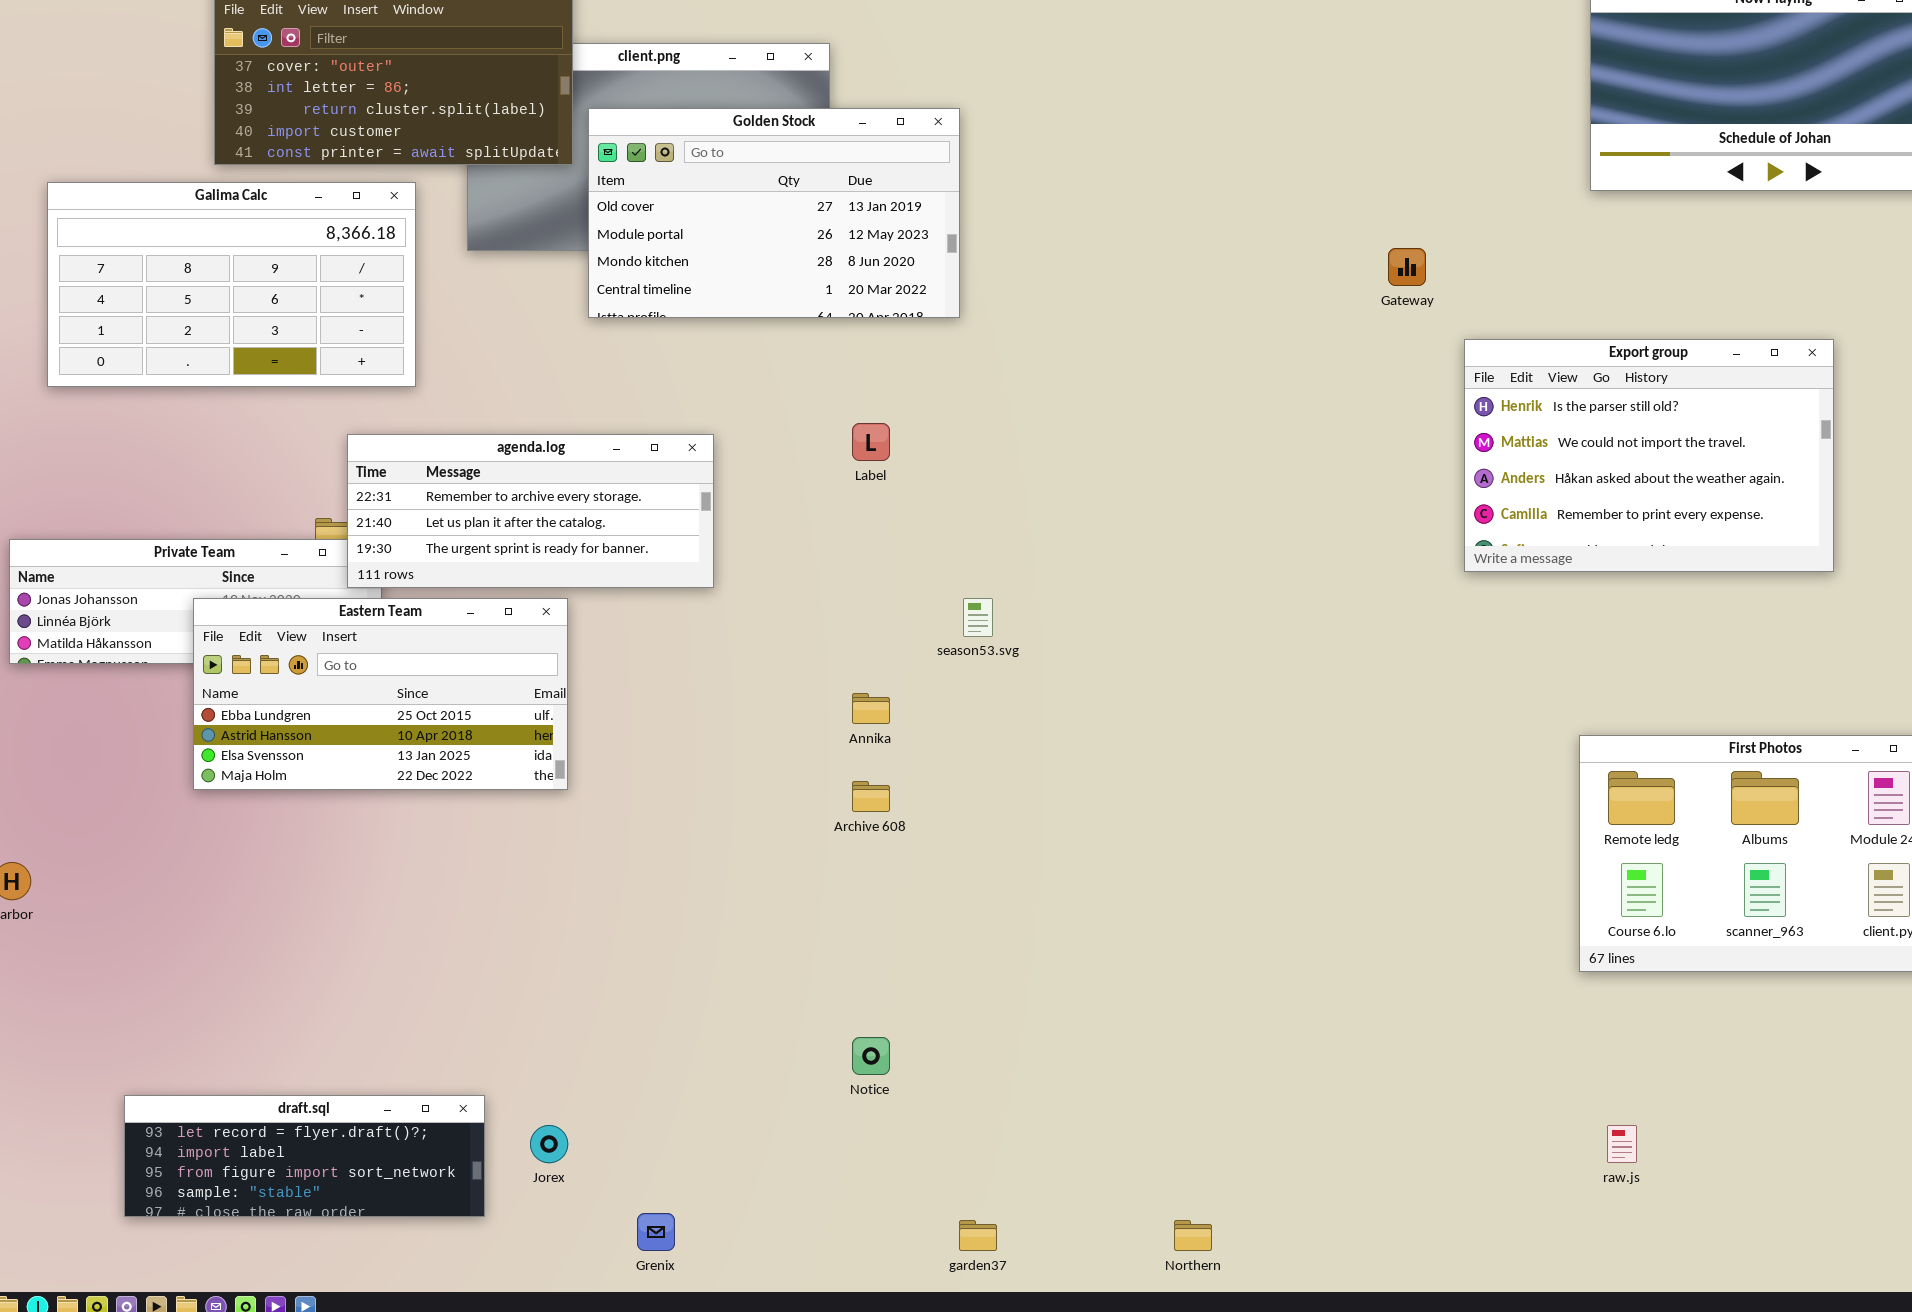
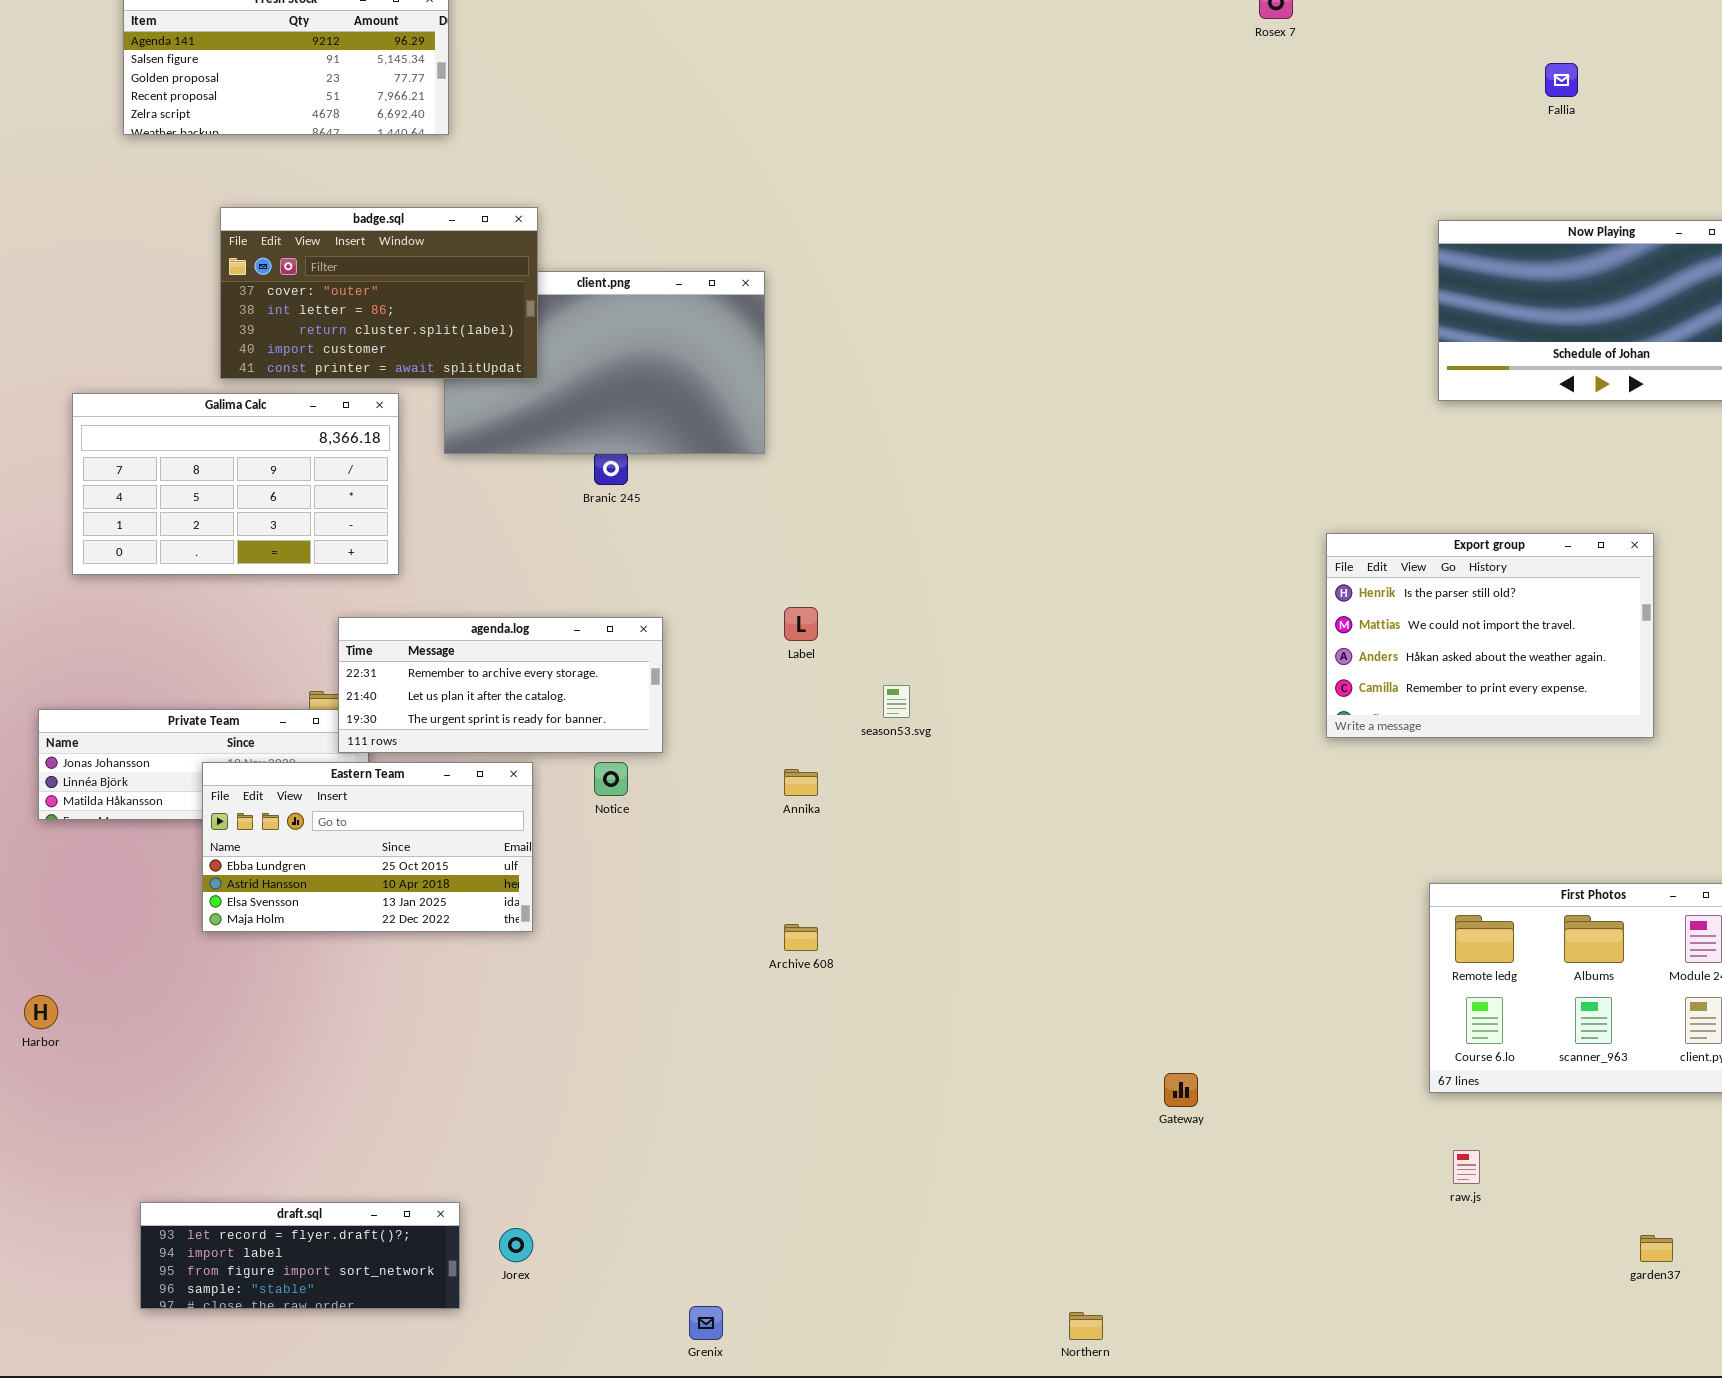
Golden Stock: [588,108,960,318] -> none, closed
Gateway: [1388,248,1426,286] -> [1164,1073,1198,1107], moved
season53.svg: [963,598,993,637] -> [883,685,910,718], moved
Annika: [852,693,890,724] -> [784,769,818,796], moved
Notice: [852,1037,890,1075] -> [594,762,628,796], moved
raw.js: [1607,1125,1637,1163] -> [1453,1150,1480,1184], moved
Grenix: [637,1213,675,1251] -> [689,1306,723,1340], moved
garden37: [959,1220,997,1251] -> [1640,1235,1673,1262], moved

